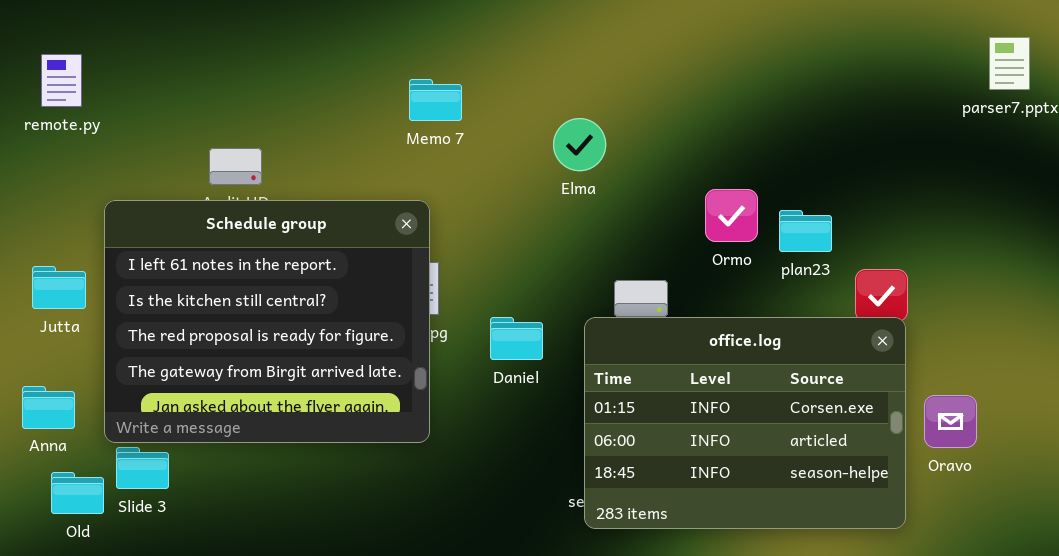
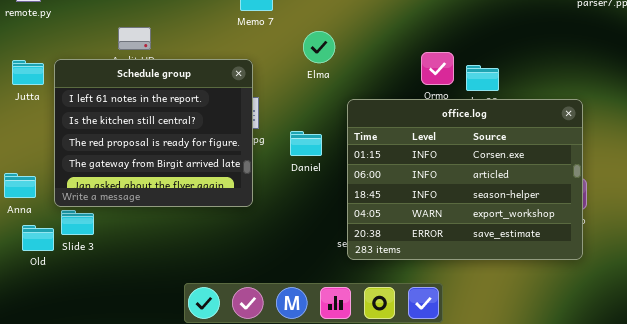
Elma: [553,118,606,171] -> [303,31,335,63], moved
Jutta: [32,266,86,309] -> [12,60,44,85], moved
office.log: [584,317,906,529] -> [347,99,583,260], resized

